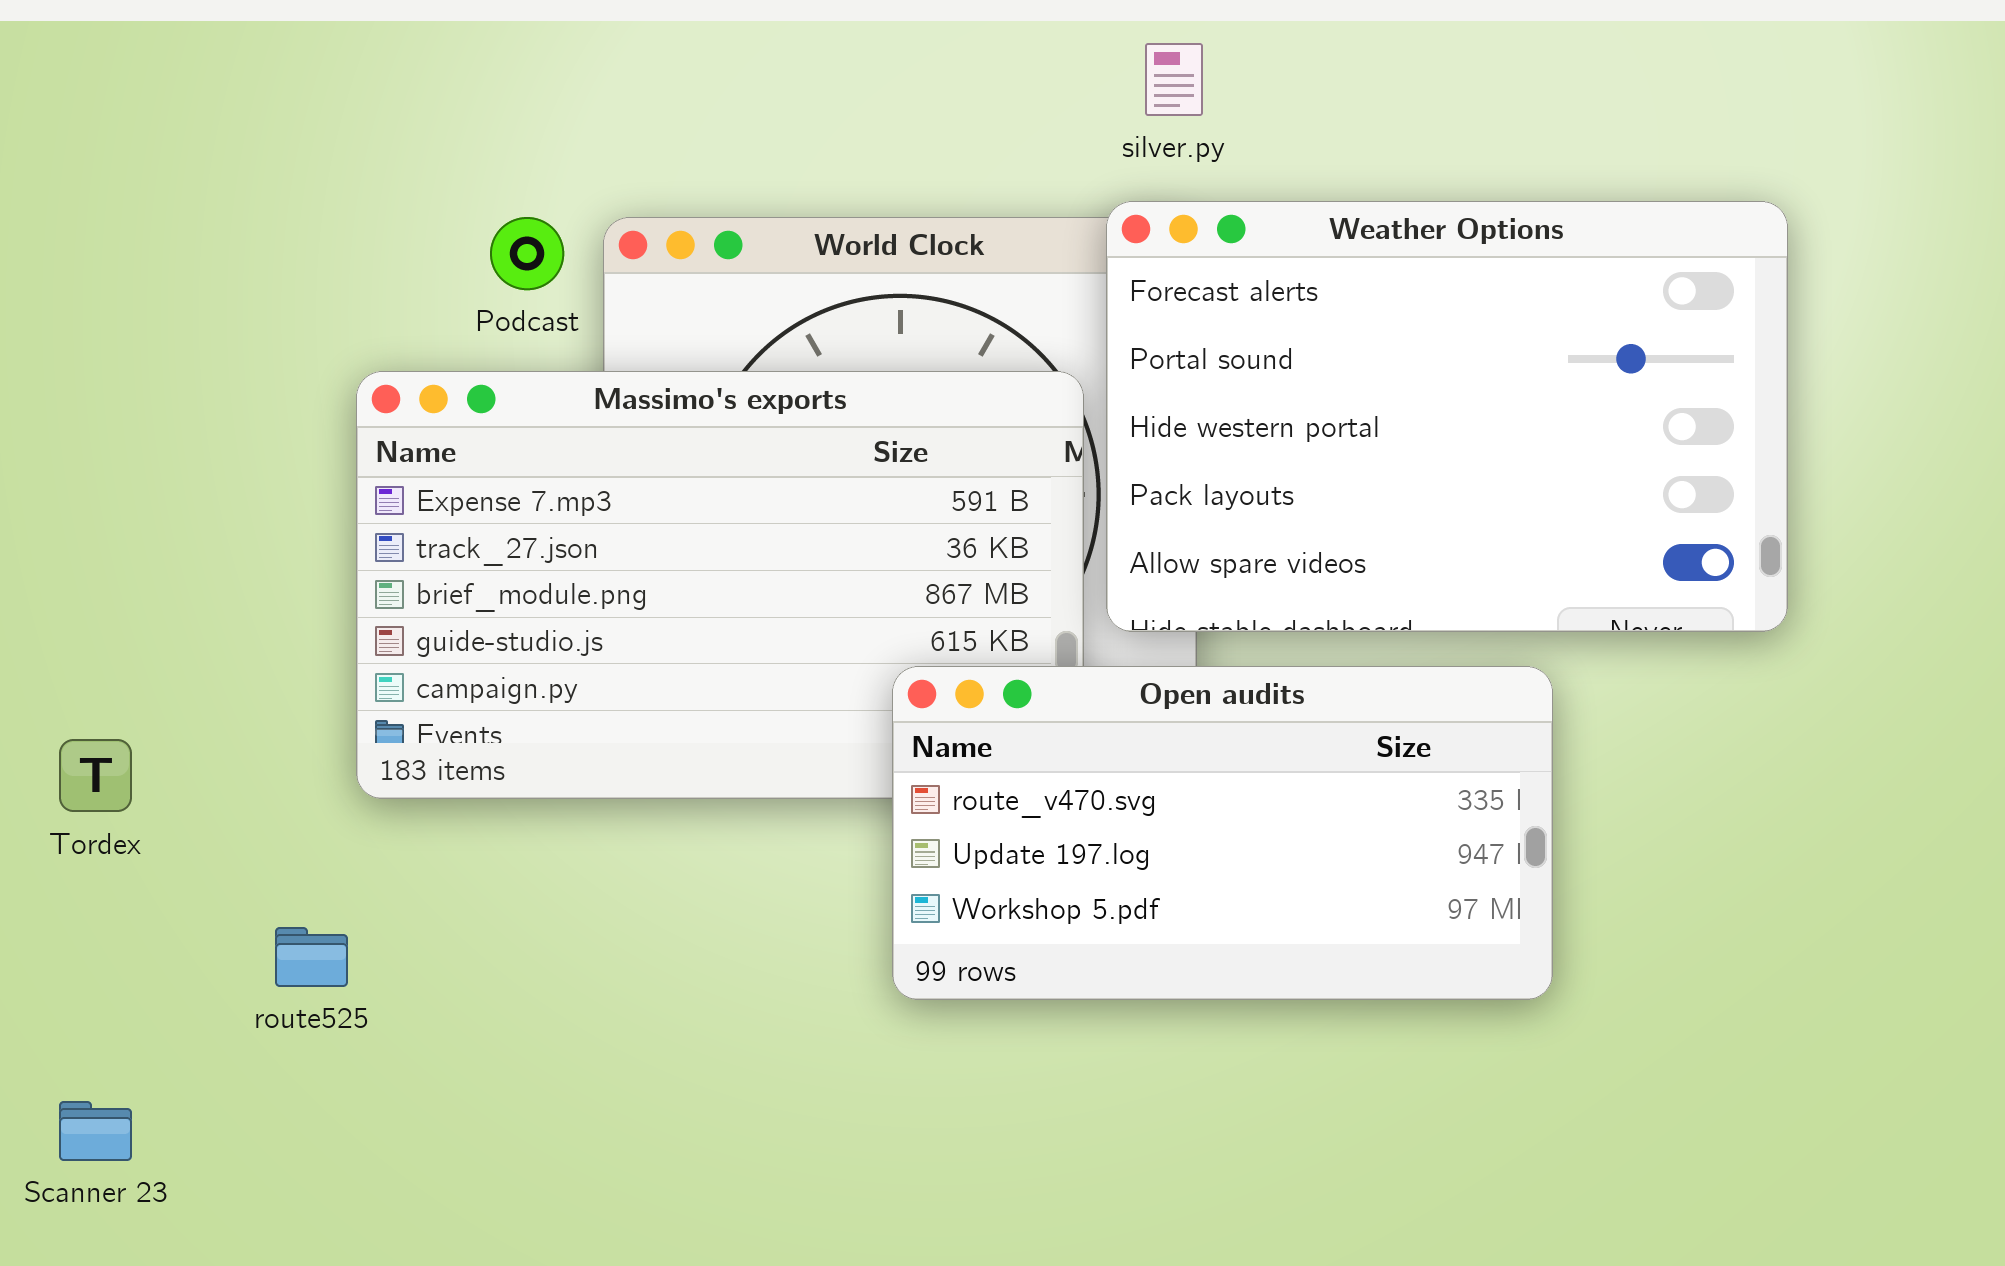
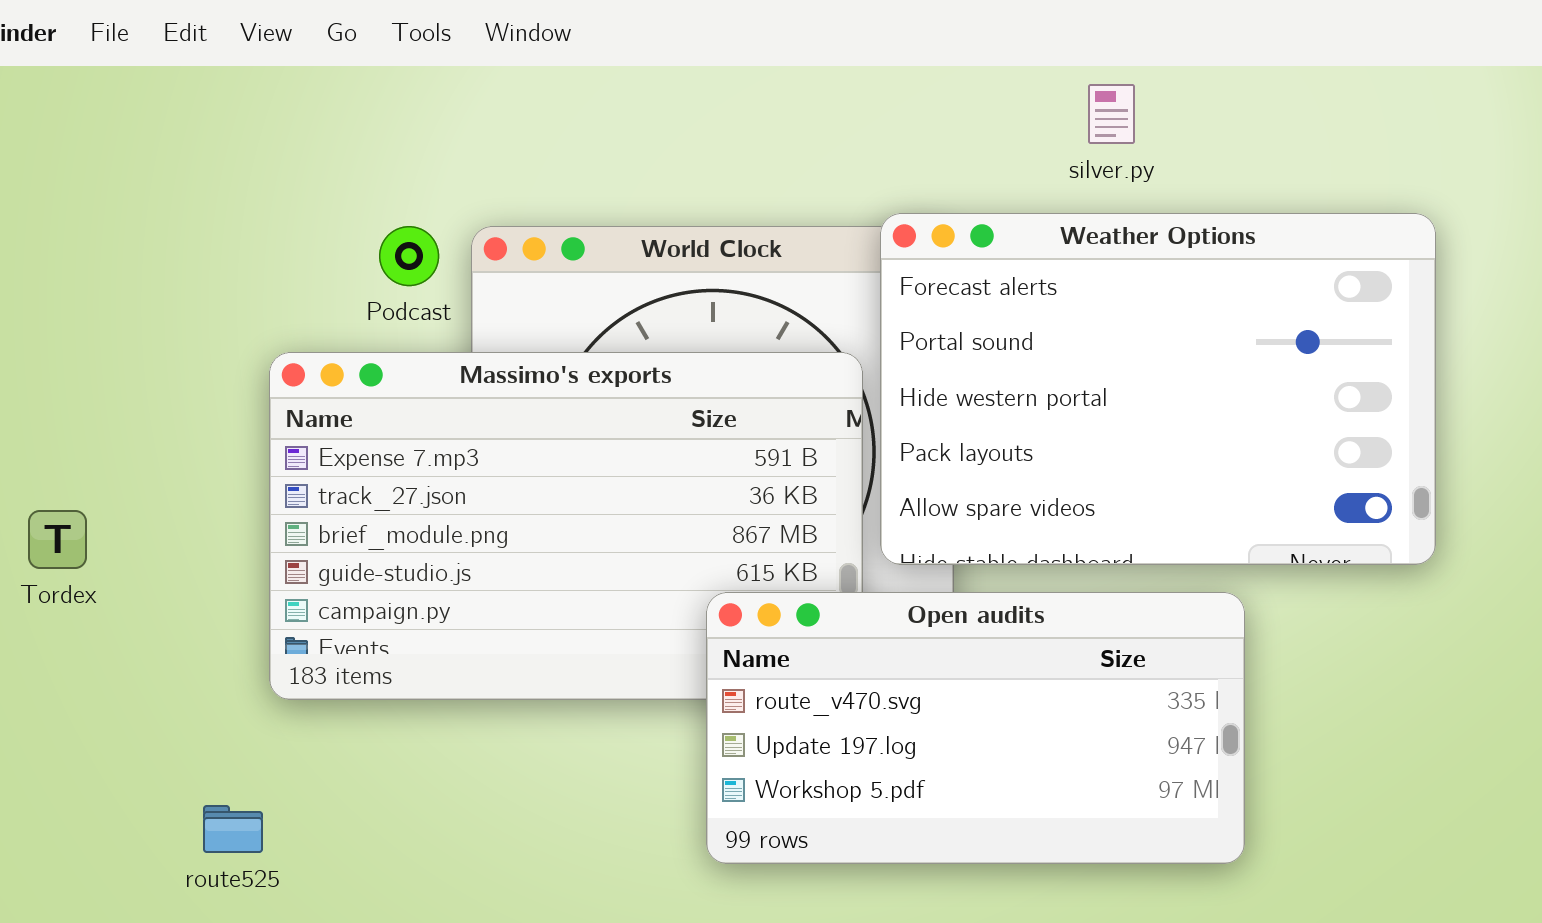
silver.py: [1145,43,1203,116] -> [1088,84,1135,144], moved
Tordex: [59,739,132,812] -> [28,510,87,569], moved

